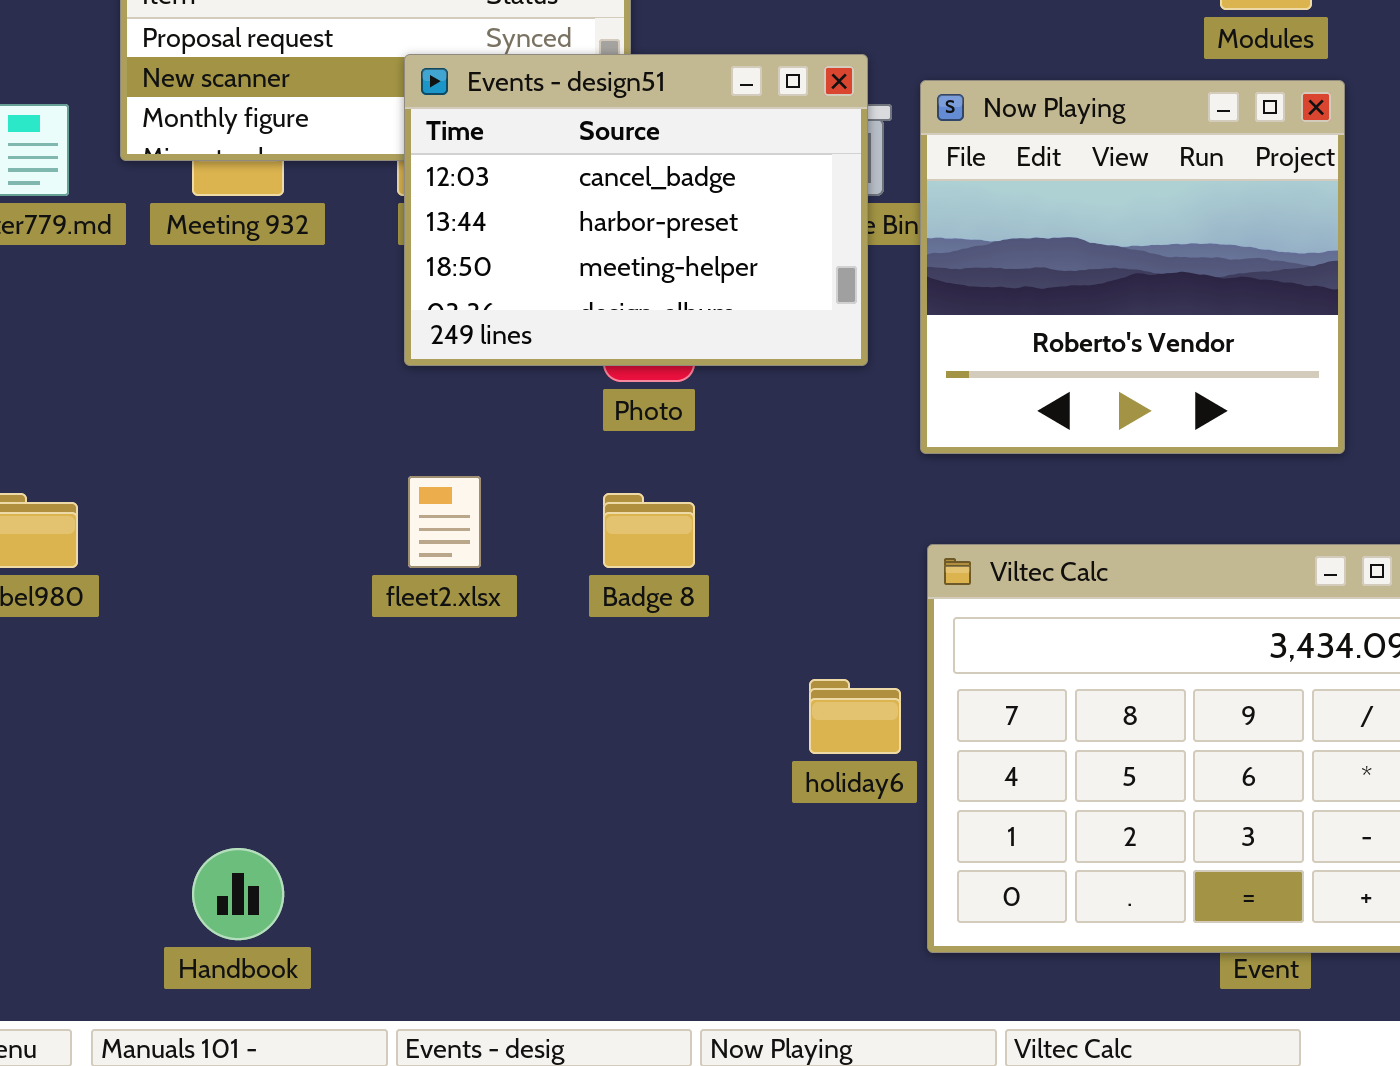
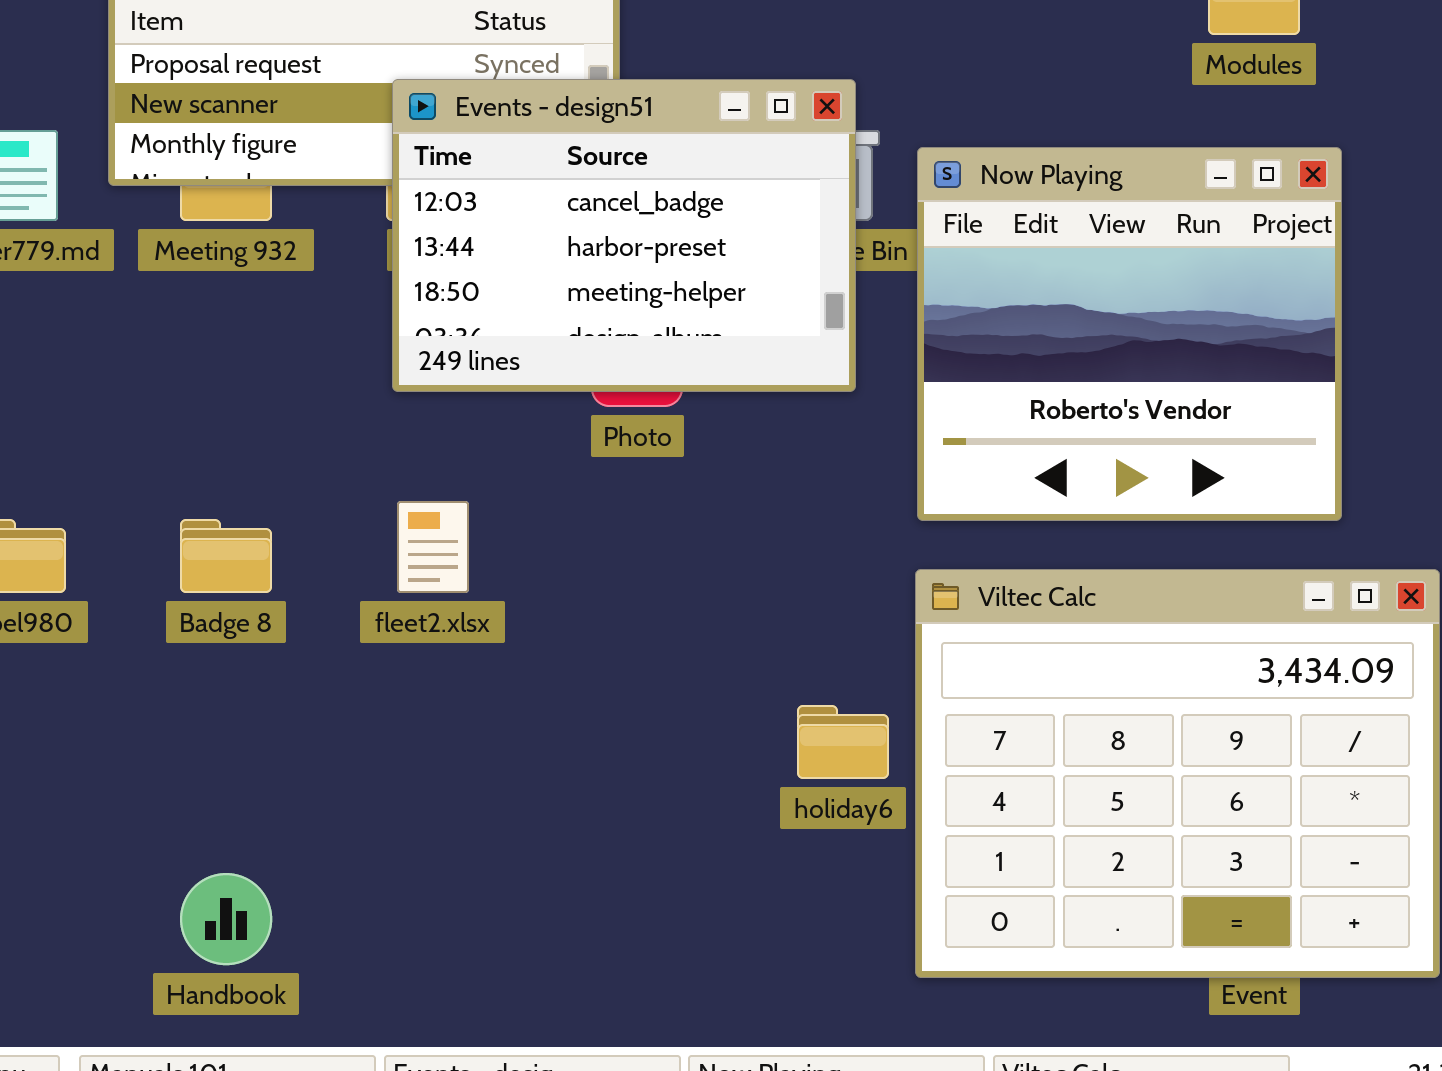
Now Playing: [920,80,1345,454] -> [917,147,1342,521], moved
Badge 8: [603,493,695,568] -> [180,519,272,593], moved

